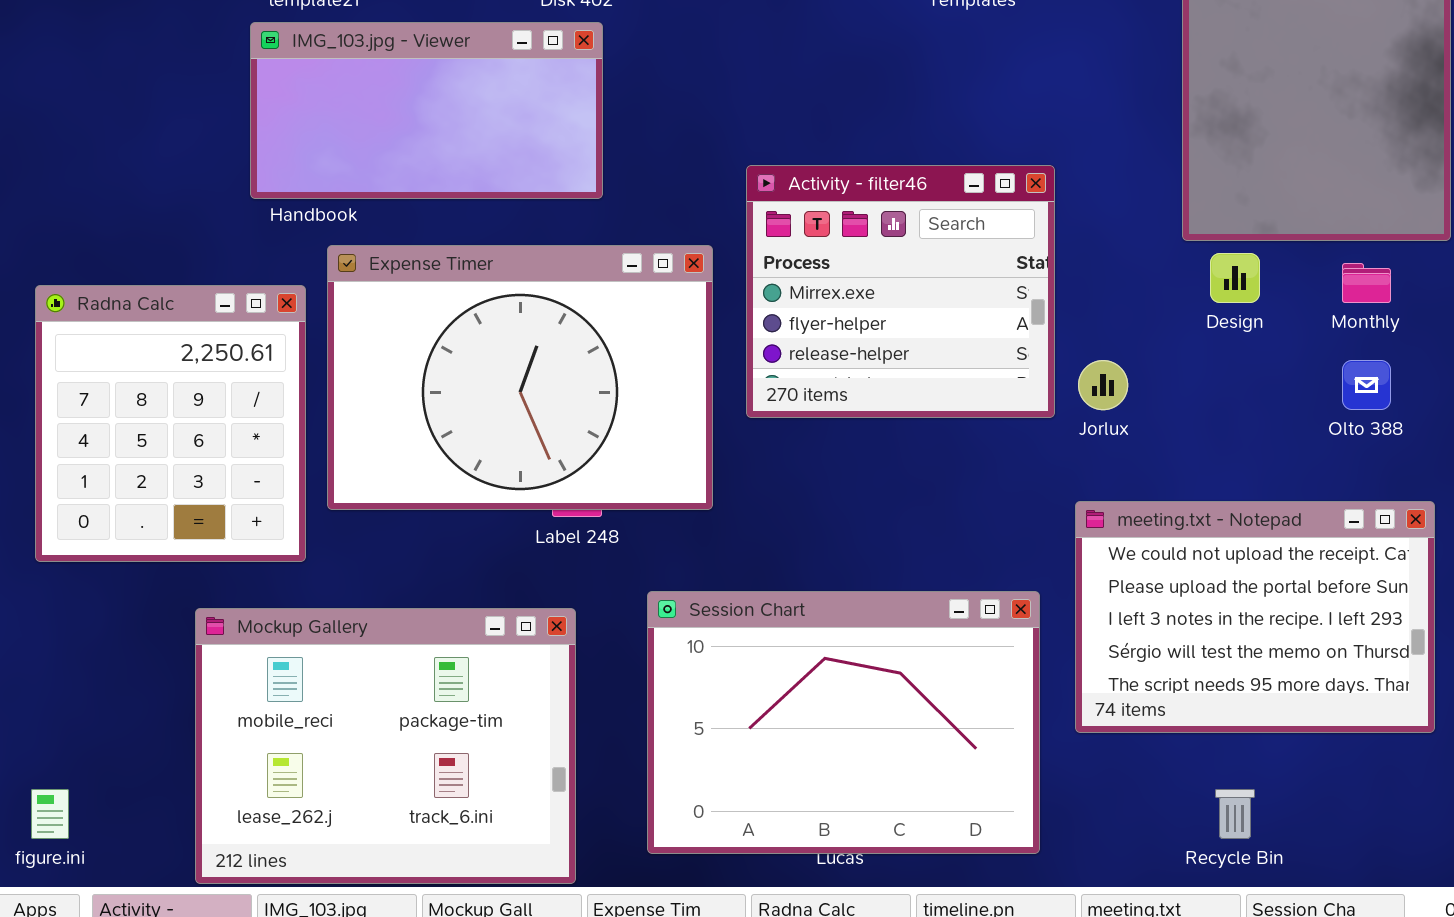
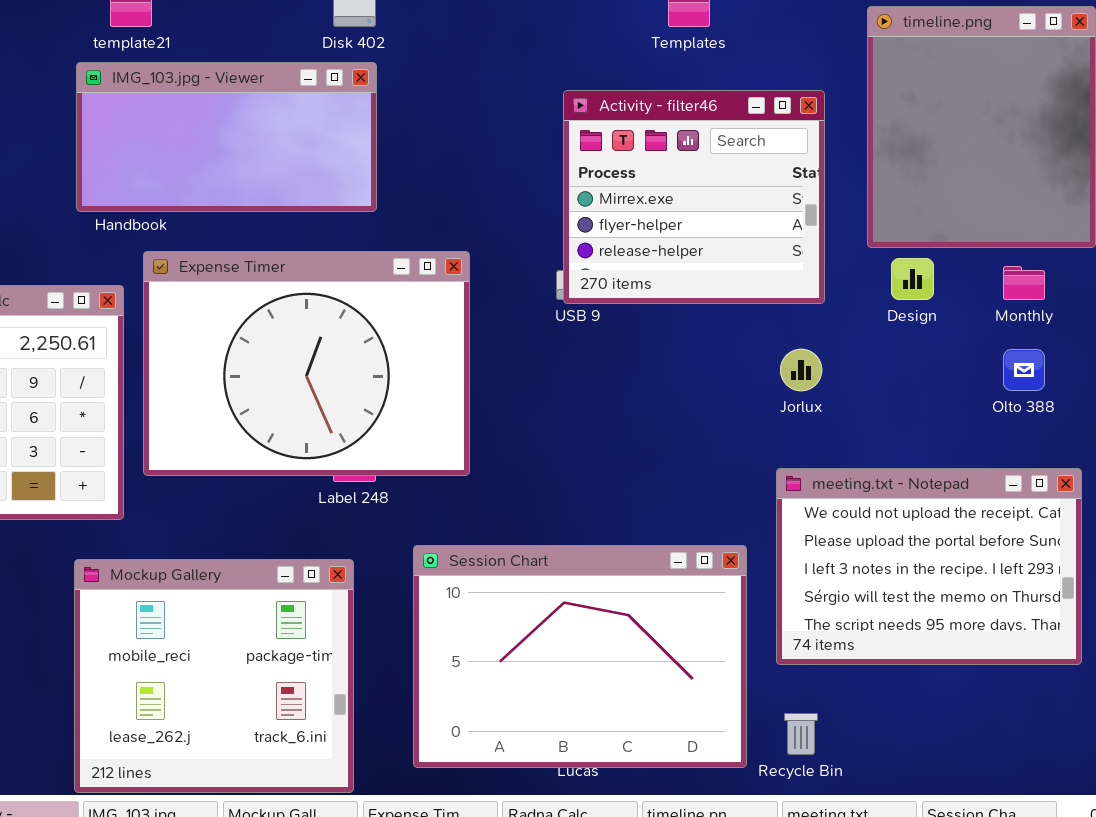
Activity - filter46: [746,165,1055,418] -> [563,90,825,304], moved
Mockup Gallery: [195,608,576,884] -> [74,559,354,793], resized
Recycle Bin: [1215,789,1255,839] -> [784,713,818,755], moved

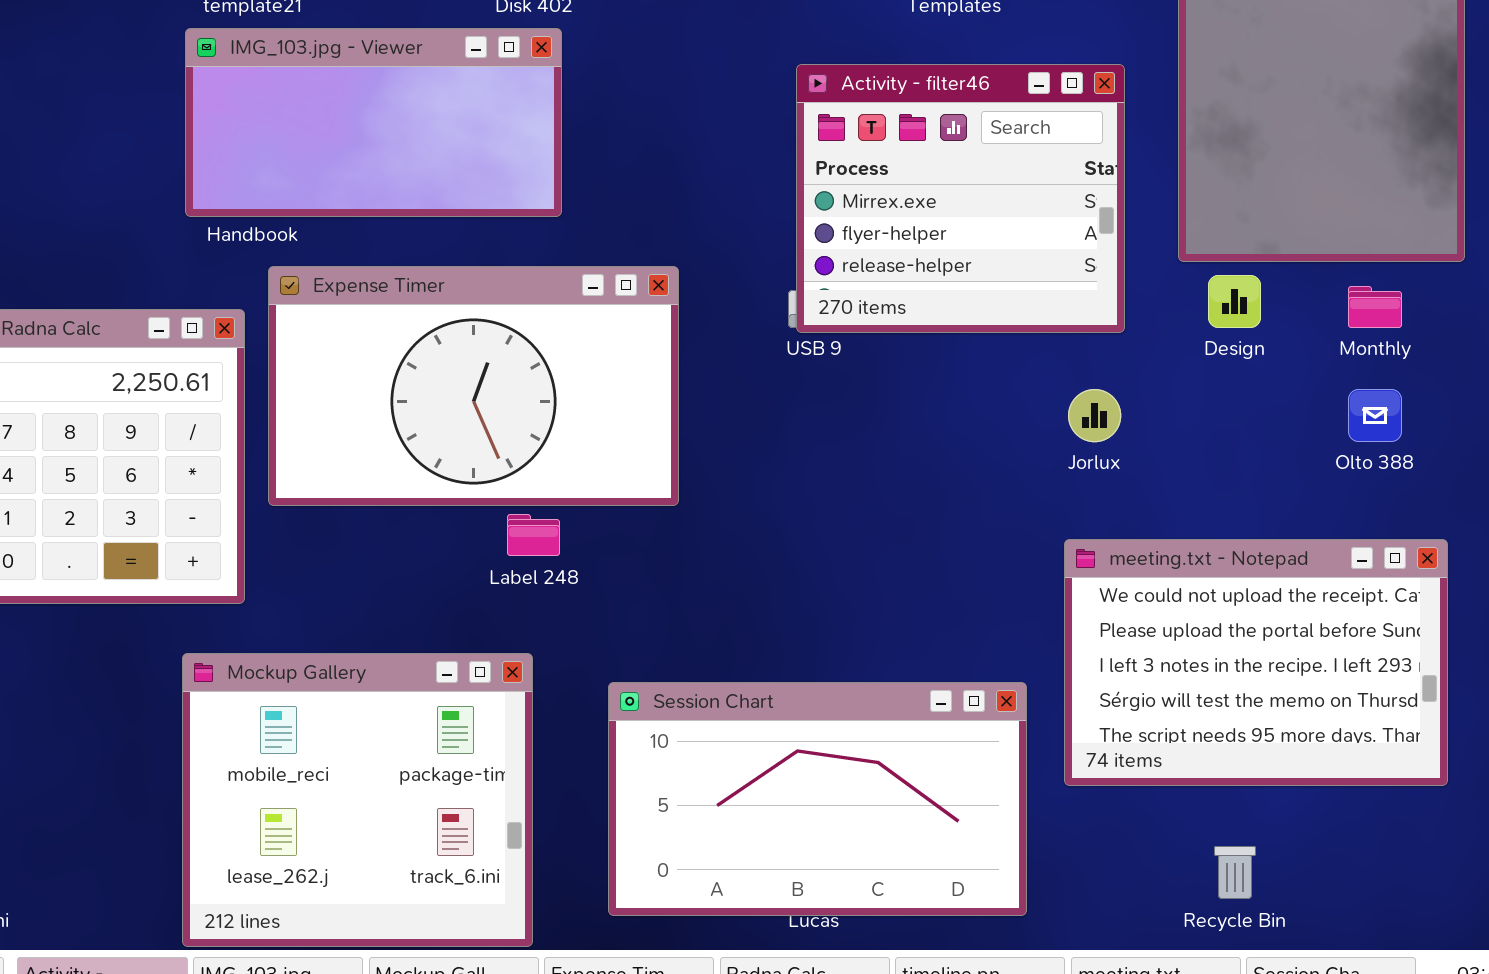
Expense Timer: [143,251,470,476] -> [268,266,679,506], resized
Session Chart: [413,545,747,768] -> [608,682,1027,916], resized
Recycle Bin: [784,713,818,755] -> [1214,846,1256,899], moved

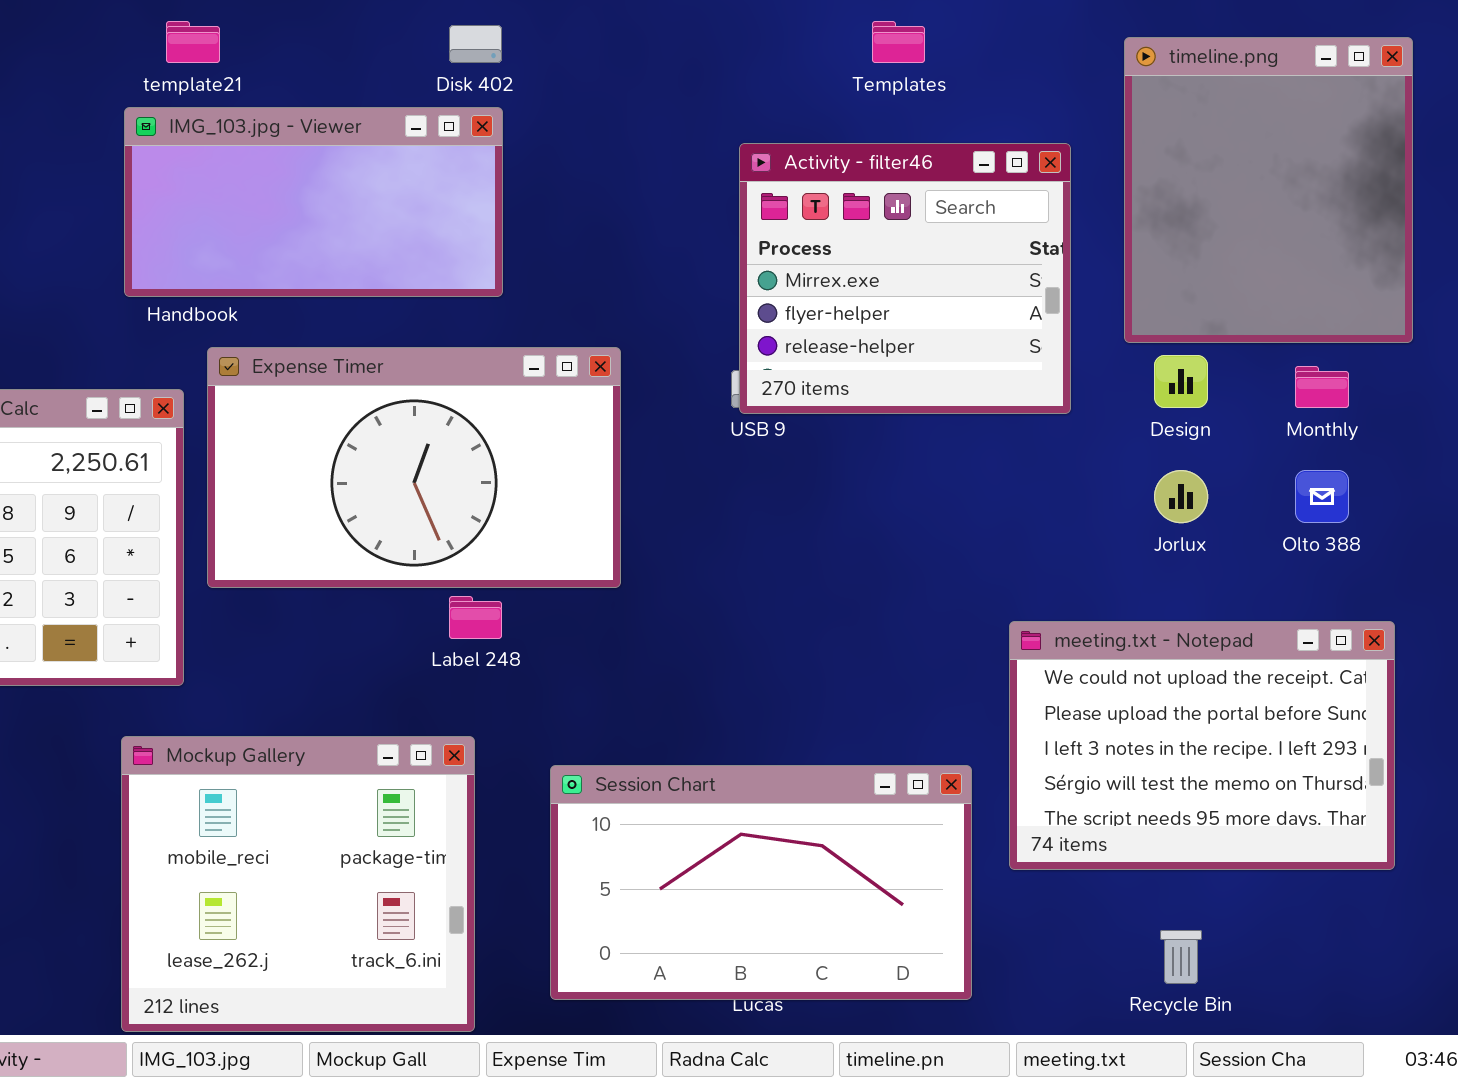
Jorlux: [1068,389,1121,442] -> [1154,470,1208,523], moved

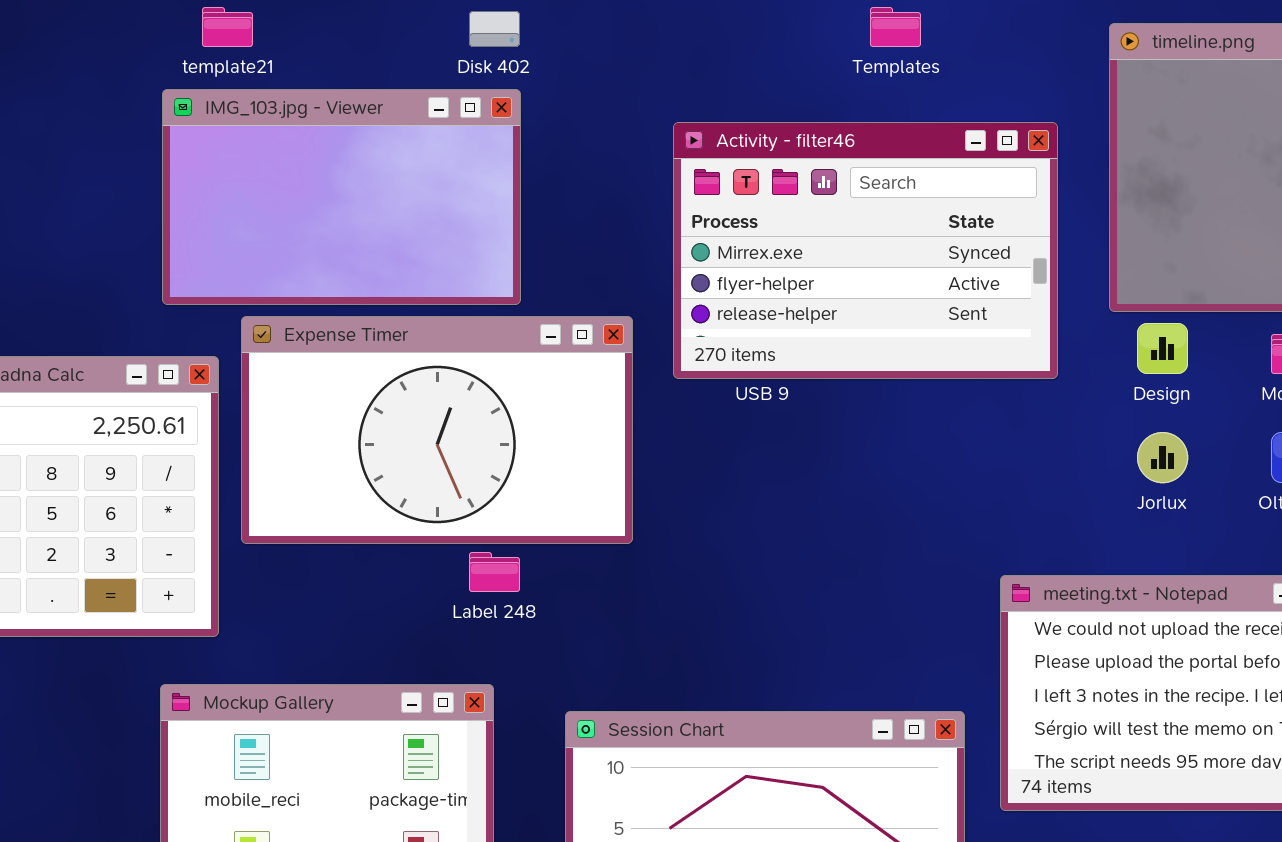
IMG_103.jpg - Viewer: [124,107,503,297] -> [162,89,521,305], resized
Activity - filter46: [739,143,1071,414] -> [673,122,1058,379], resized

